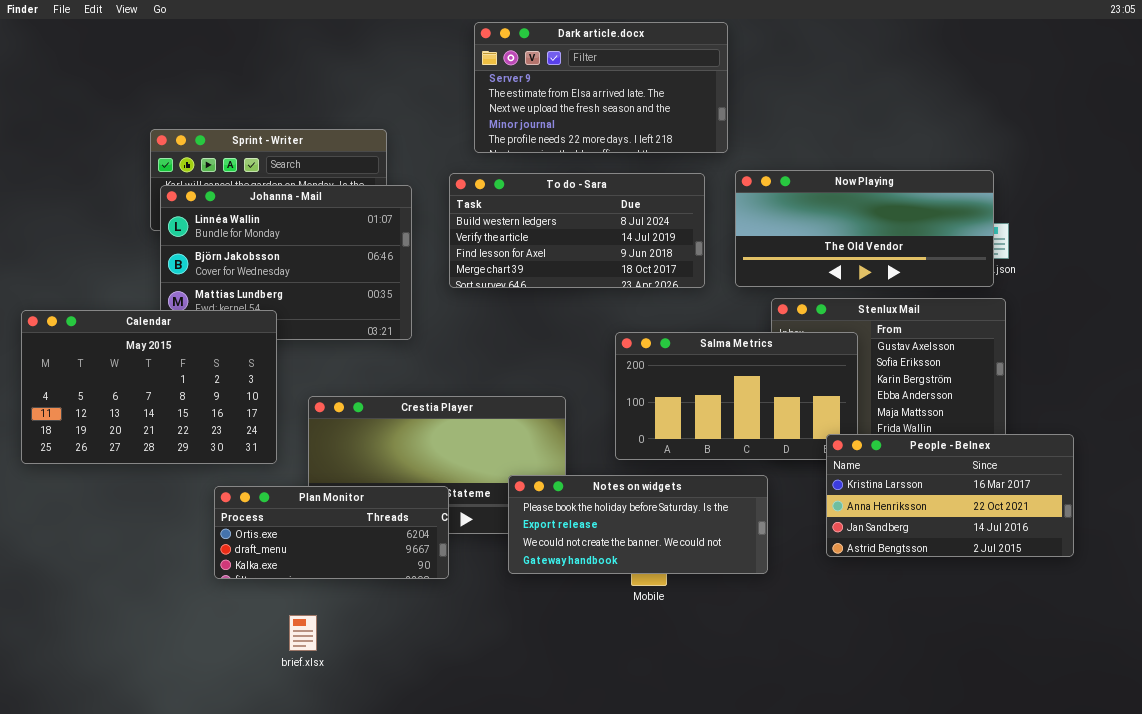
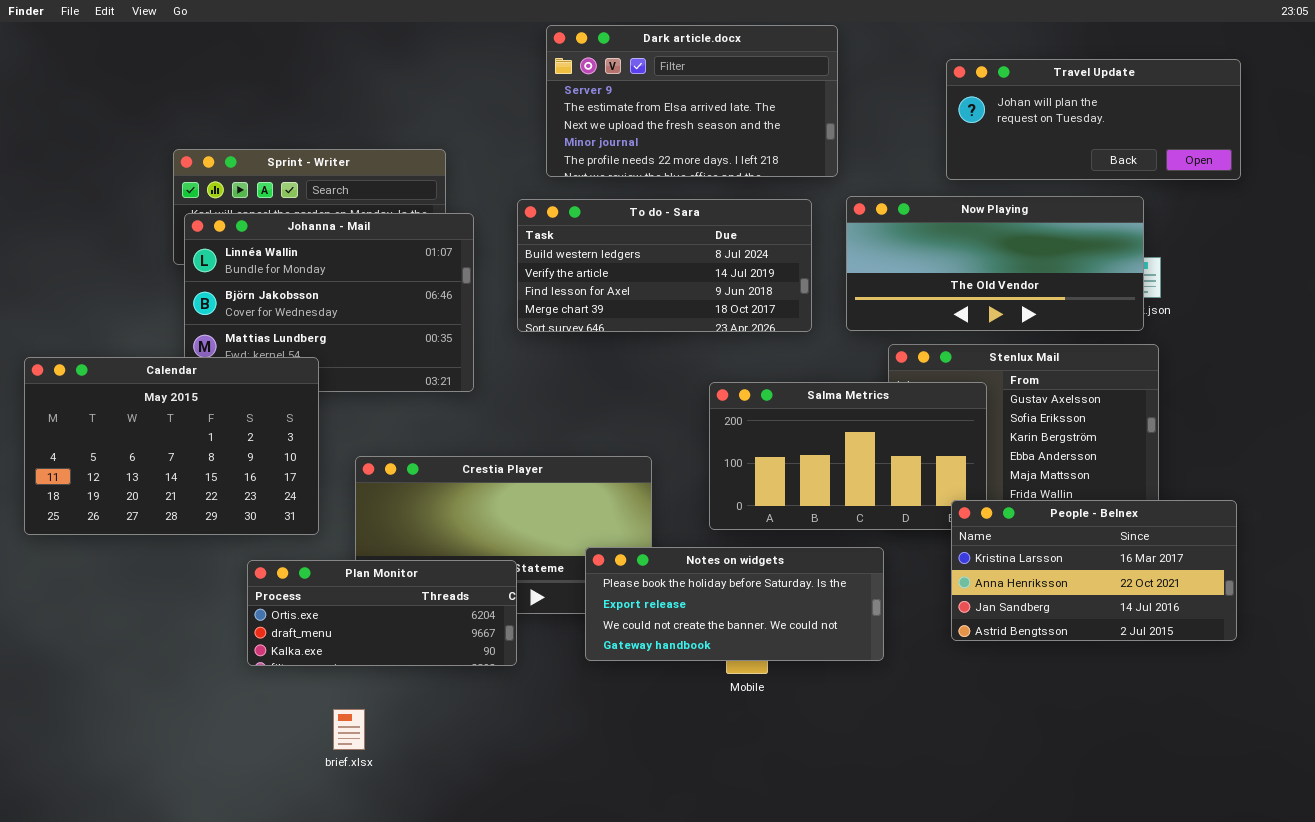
Travel Update: none -> [946,59,1241,180], opened

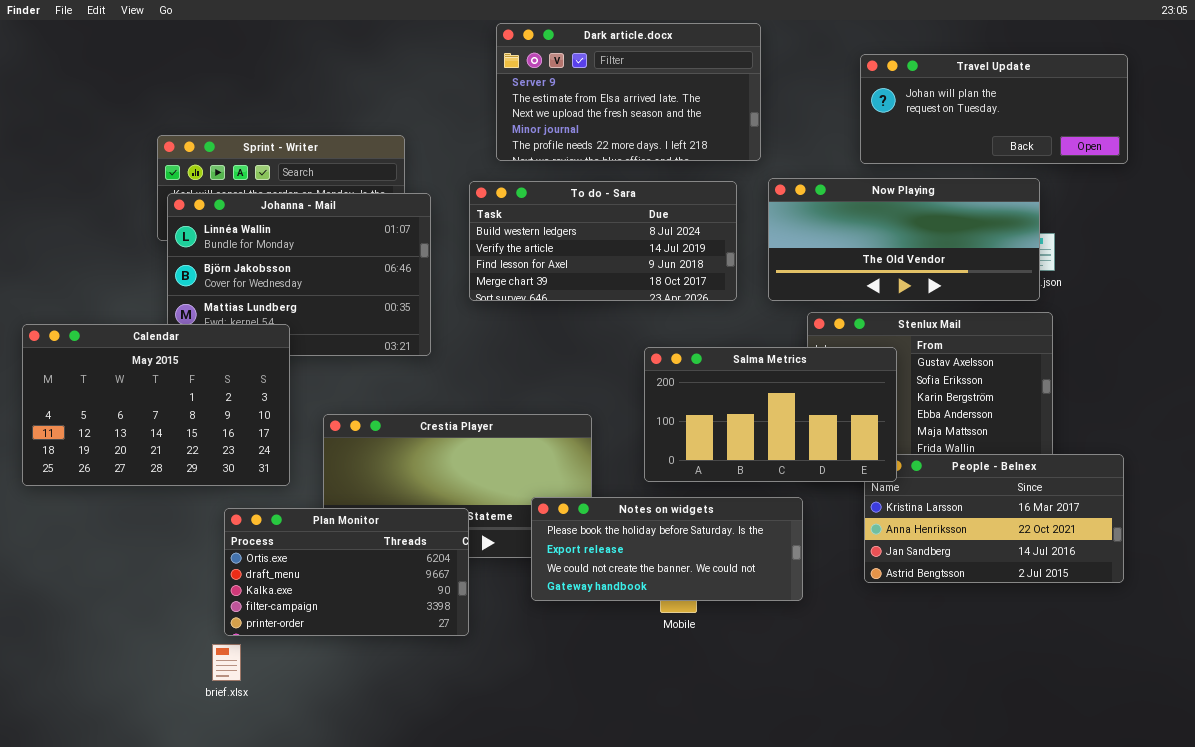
Salma Metrics: [709,382,987,530] -> [644,347,897,482], raised
Plan Monitor: [247,560,517,666] -> [224,508,469,636], resized
brief.xlsx: [333,709,365,750] -> [212,644,241,681], moved

